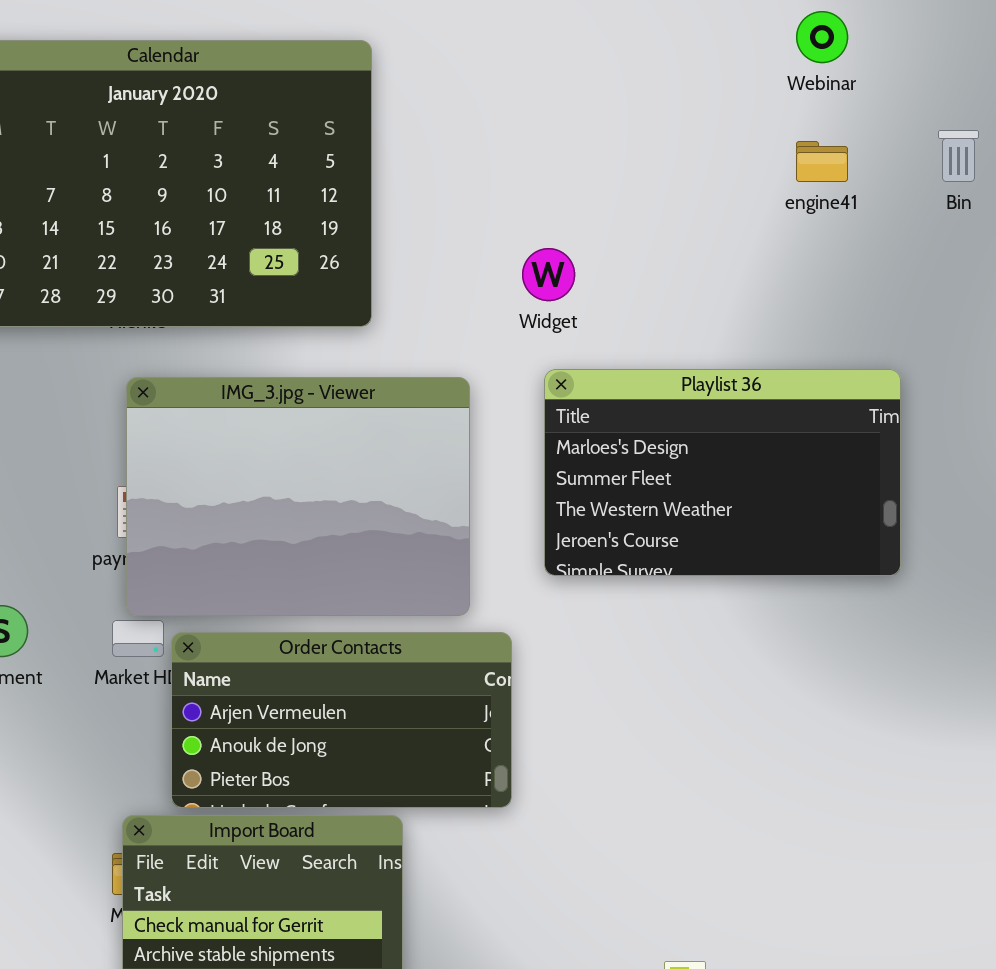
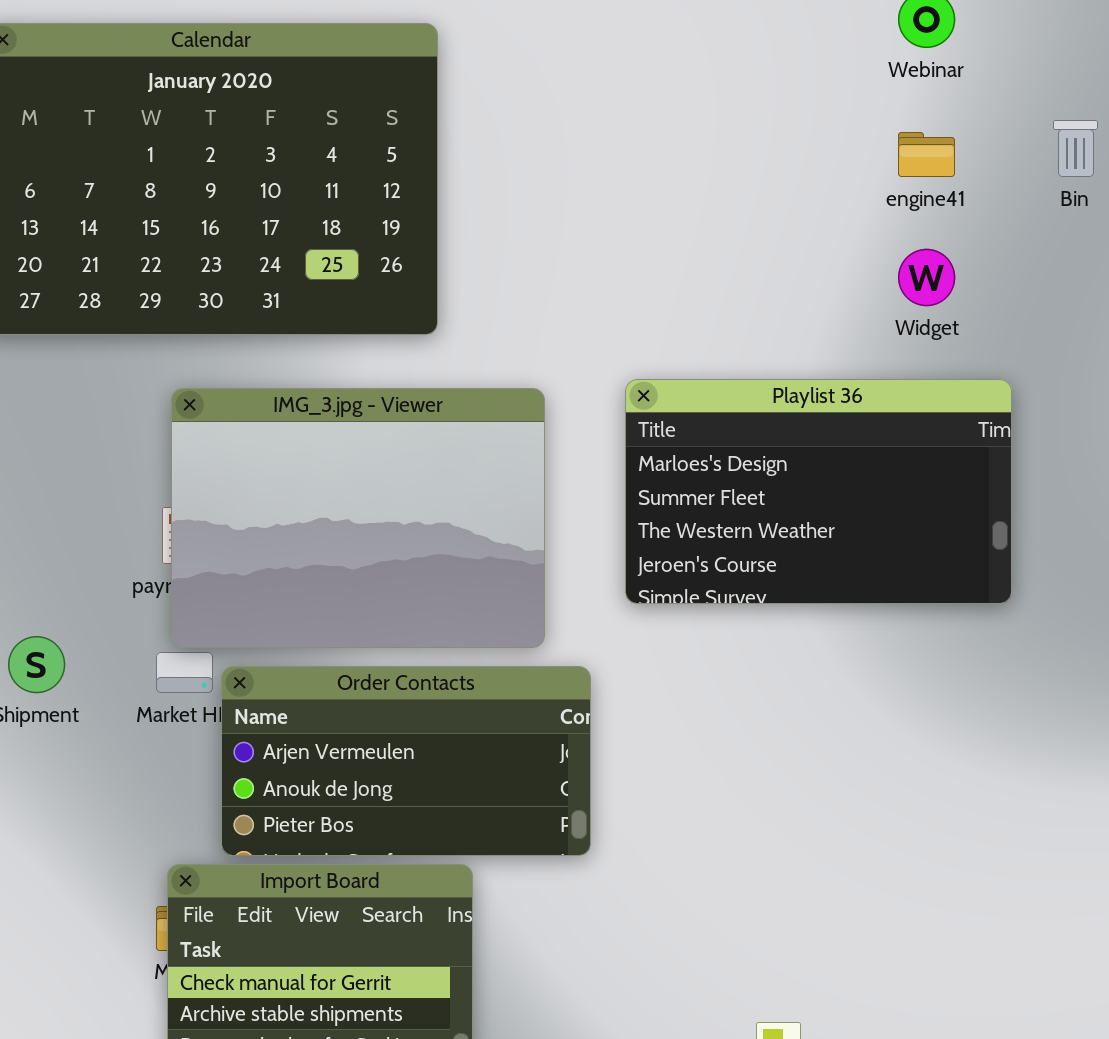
Widget: [522,248,575,301] -> [898,249,955,306], moved

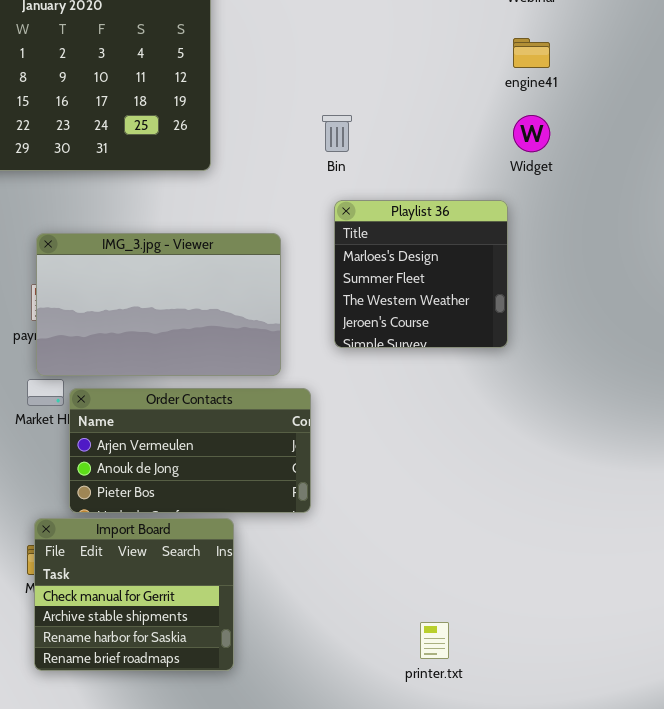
Bin: [1053,120,1098,177] -> [322,115,352,152], moved
Playlist 36: [625,379,1012,604] -> [334,200,508,348], resized
IMG_3.jpg - Viewer: [171,388,545,648] -> [36,233,281,376], resized

